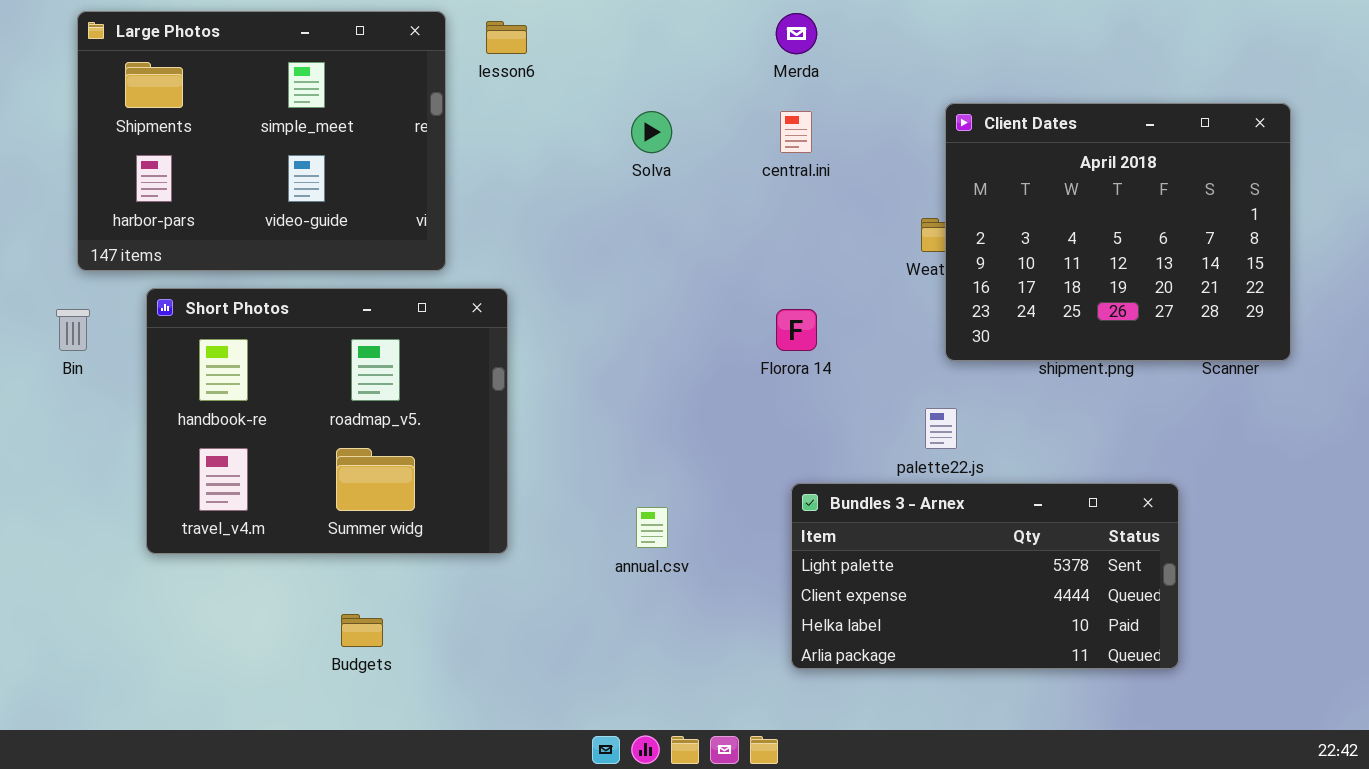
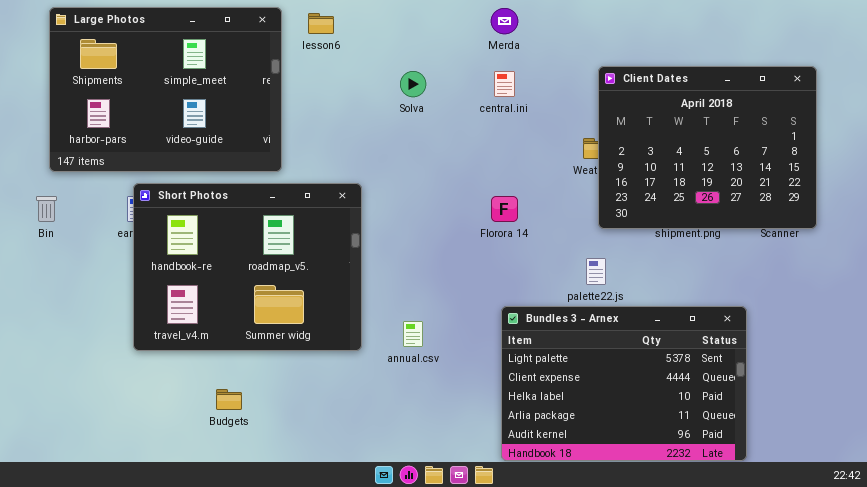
Short Photos: [146,288,508,554] -> [133,183,362,351], moved
Bundles 3 - Arnex: [791,483,1179,669] -> [501,306,747,461], resized

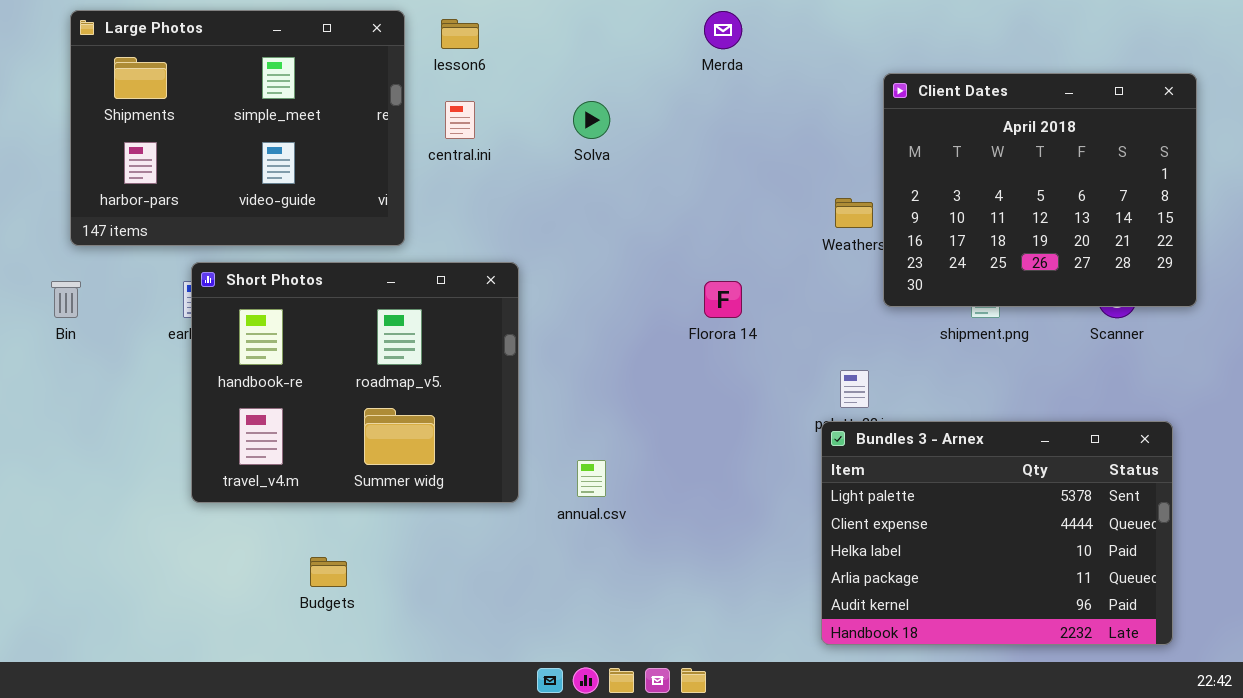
Client Dates: [598,66,817,229] -> [883,73,1197,307], moved
central.ini: [494,71,515,97] -> [445,101,475,139], moved
Bundles 3 - Arnex: [501,306,747,461] -> [821,421,1173,645], moved

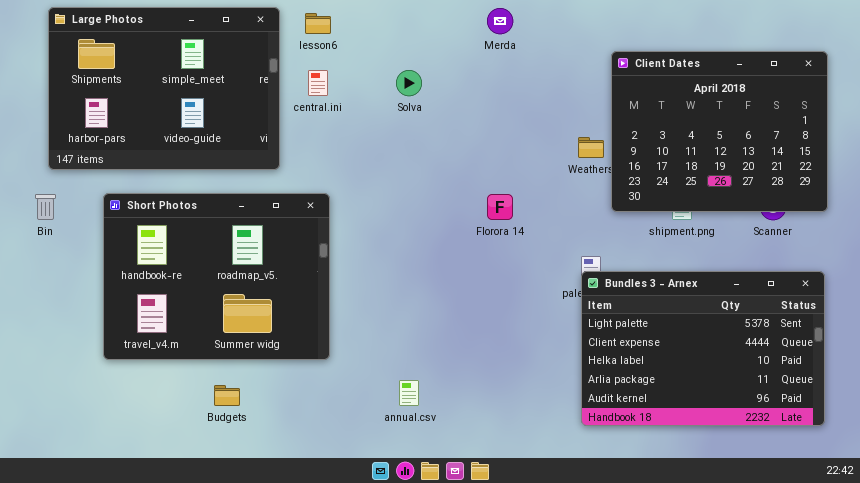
Short Photos: [191,262,519,503] -> [103,193,330,360], moved
Bundles 3 - Arnex: [821,421,1173,645] -> [581,271,825,426], moved
annual.csv: [577,460,606,497] -> [399,380,419,406], moved

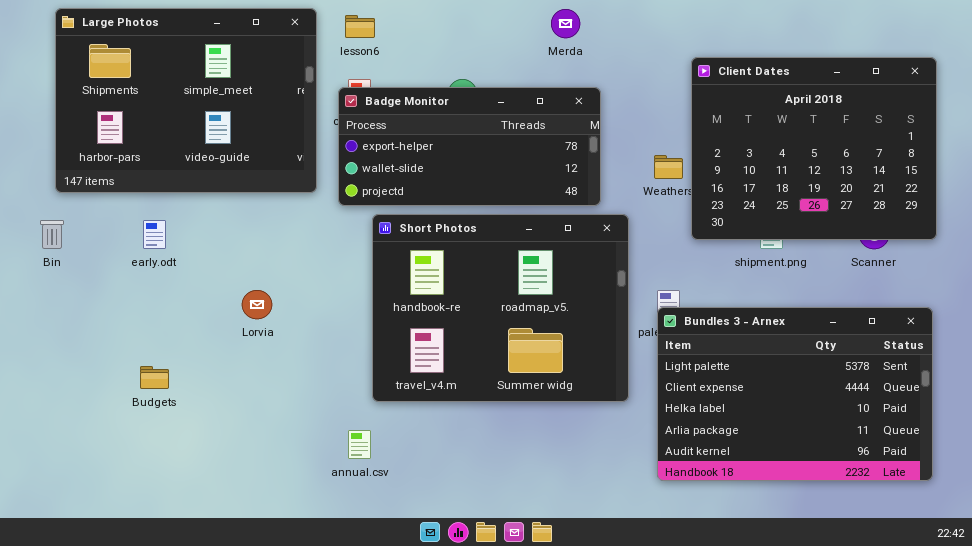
Badge Monitor: none -> [338,87,601,206], opened
Short Photos: [103,193,330,360] -> [372,214,629,402], moved
annual.csv: [399,380,419,406] -> [348,430,371,459], moved
Budgets: [214,385,240,406] -> [140,366,169,389], moved

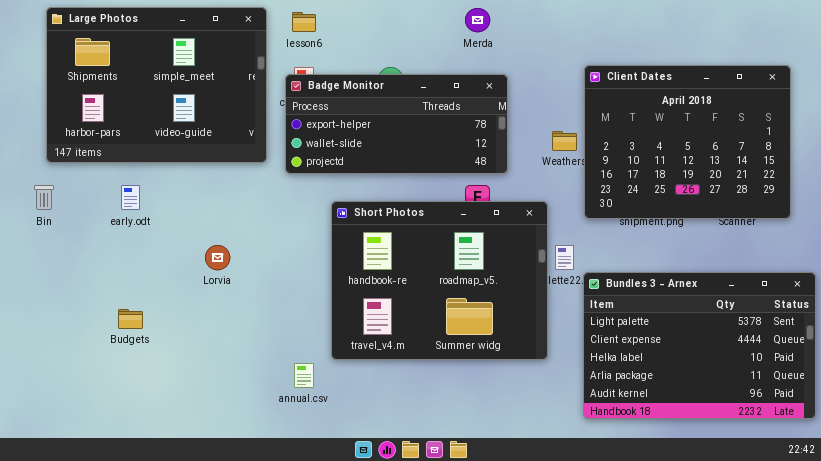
Client Dates: [691,57,937,240] -> [584,65,791,219], moved
Short Photos: [372,214,629,402] -> [331,201,548,360], moved
Bundles 3 - Arnex: [657,307,933,481] -> [583,272,816,419], moved

